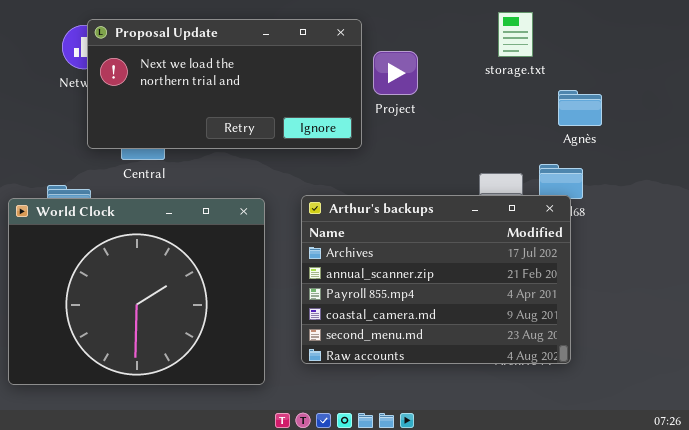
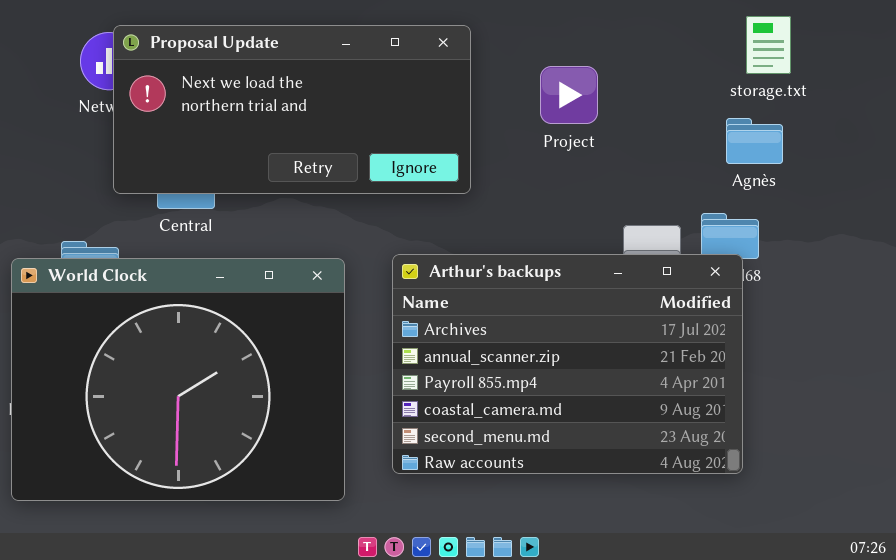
storage.txt: [498,12,533,57] -> [746,16,791,74], moved
Project: [373,51,418,95] -> [540,66,598,124], moved

